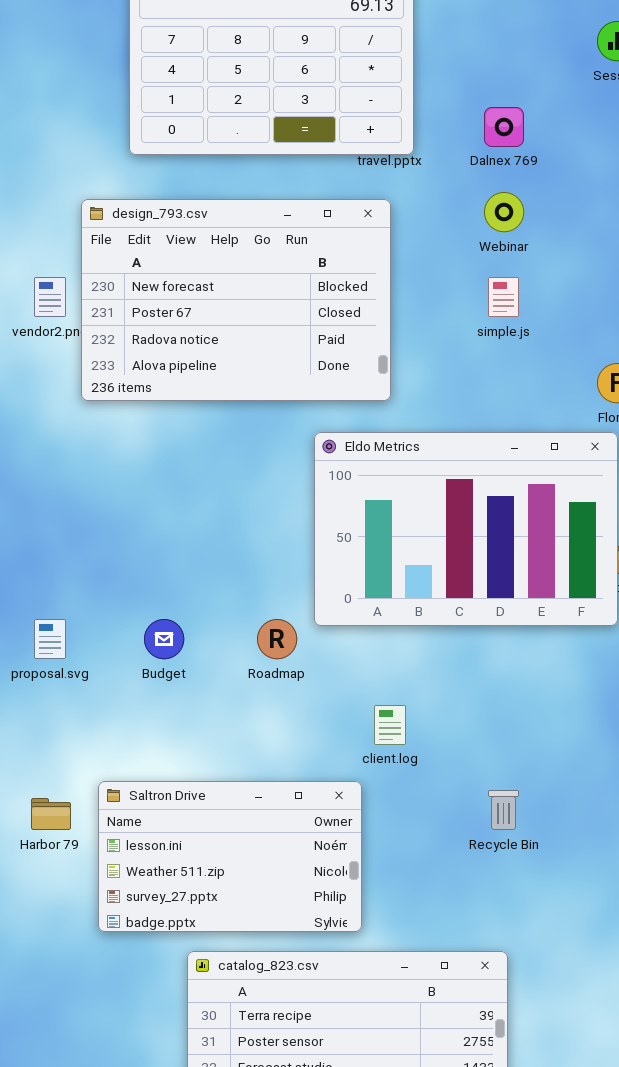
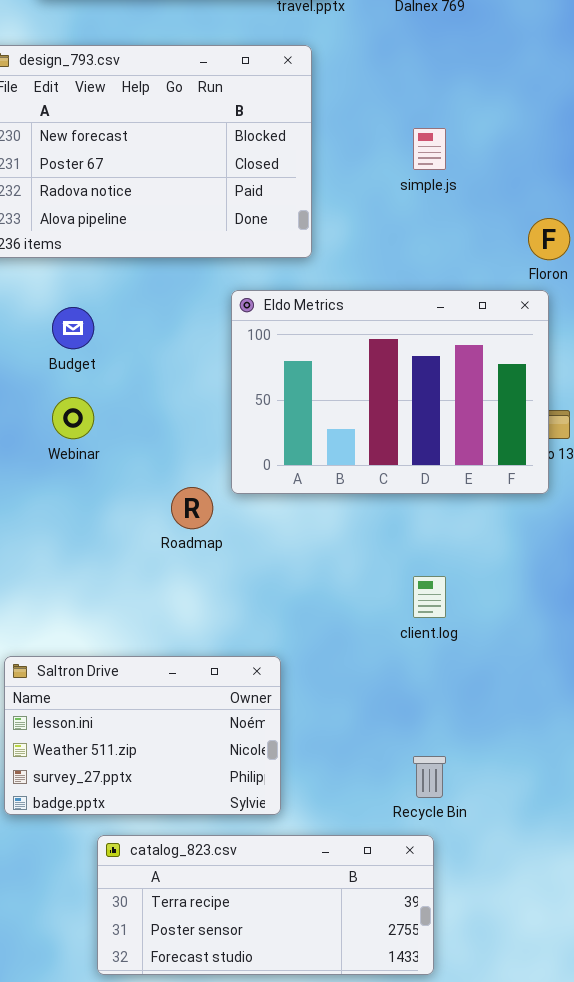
Webinar: [484,192,524,232] -> [52,397,94,439], moved
Budget: [144,619,184,659] -> [52,307,94,349], moved
client.log: [374,705,406,745] -> [413,576,446,618], moved
Recycle Bin: [488,790,519,830] -> [413,756,446,798], moved

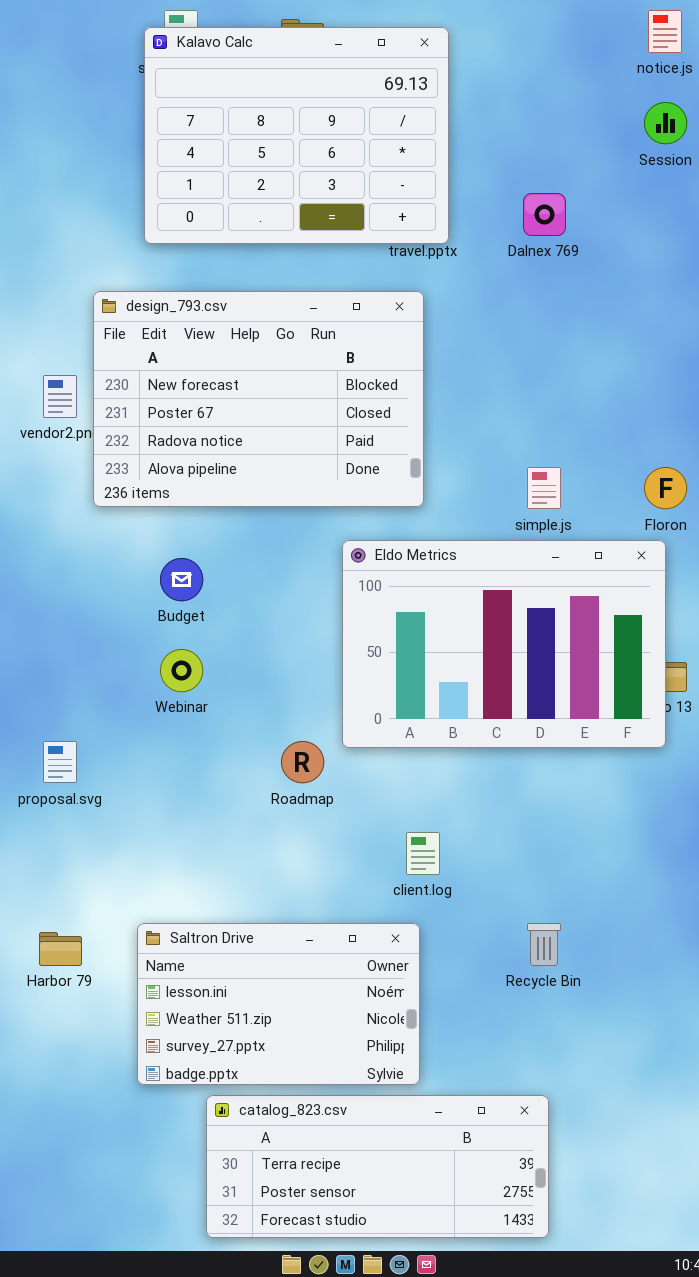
simple.js: [413,128,446,170] -> [527,467,561,509], moved
client.log: [413,576,446,618] -> [406,832,440,875], moved
Saltron Drive: [4,656,281,815] -> [137,923,420,1085], moved
Recycle Bin: [413,756,446,798] -> [527,923,561,966], moved

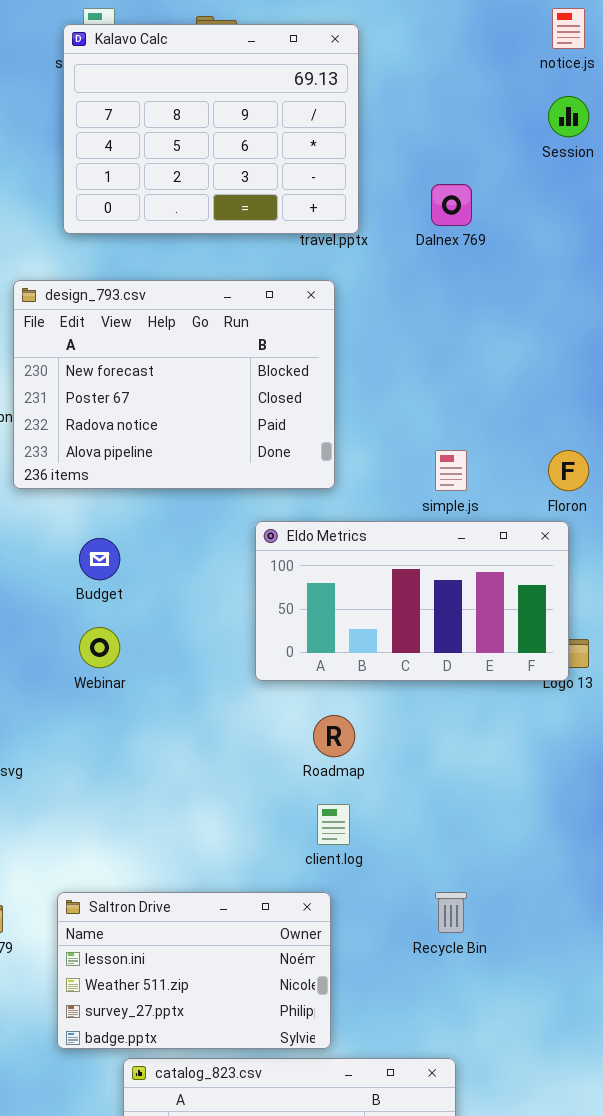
Eldo Metrics: [342,540,666,748] -> [255,521,569,681], resized
Roadmap: [281,741,324,783] -> [313,715,355,757], moved

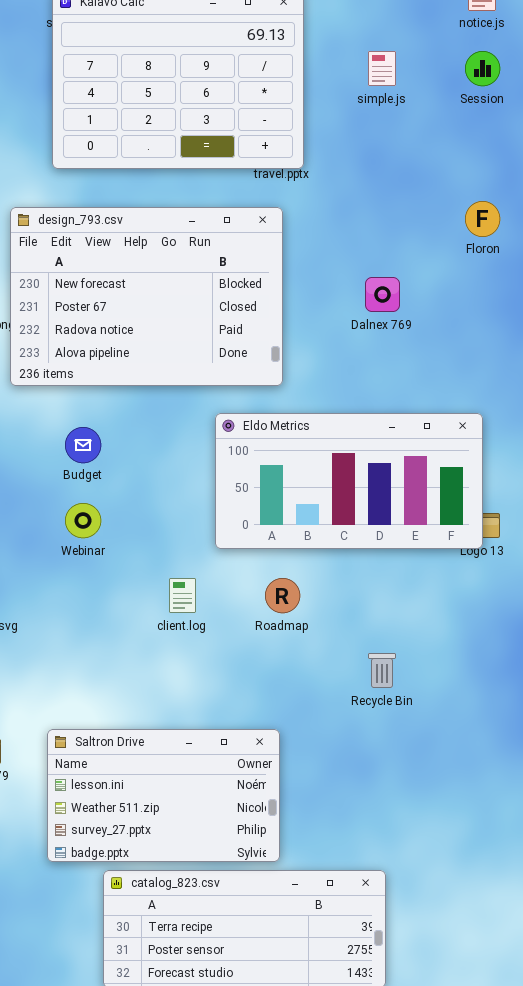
Dalnex 769: [431,184,472,226] -> [365,277,400,312], moved
simple.js: [435,450,467,491] -> [368,51,396,86], moved
Floron: [548,450,589,491] -> [465,201,500,237], moved
client.log: [317,804,350,845] -> [169,578,196,613], moved
Recycle Bin: [435,892,467,933] -> [368,653,396,688], moved

